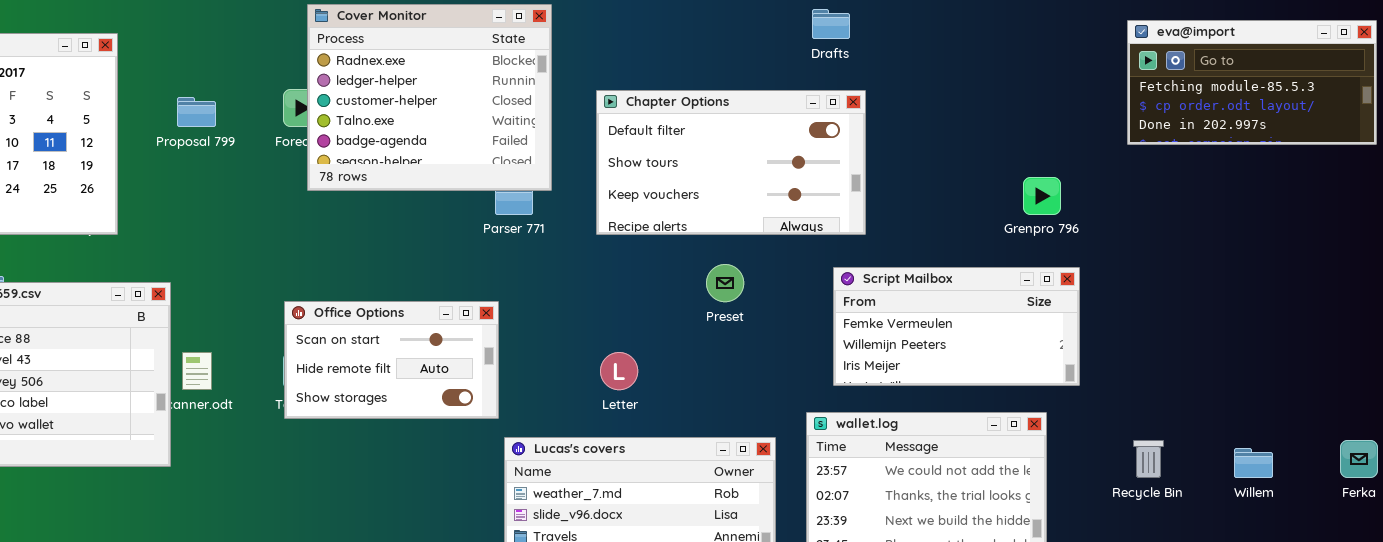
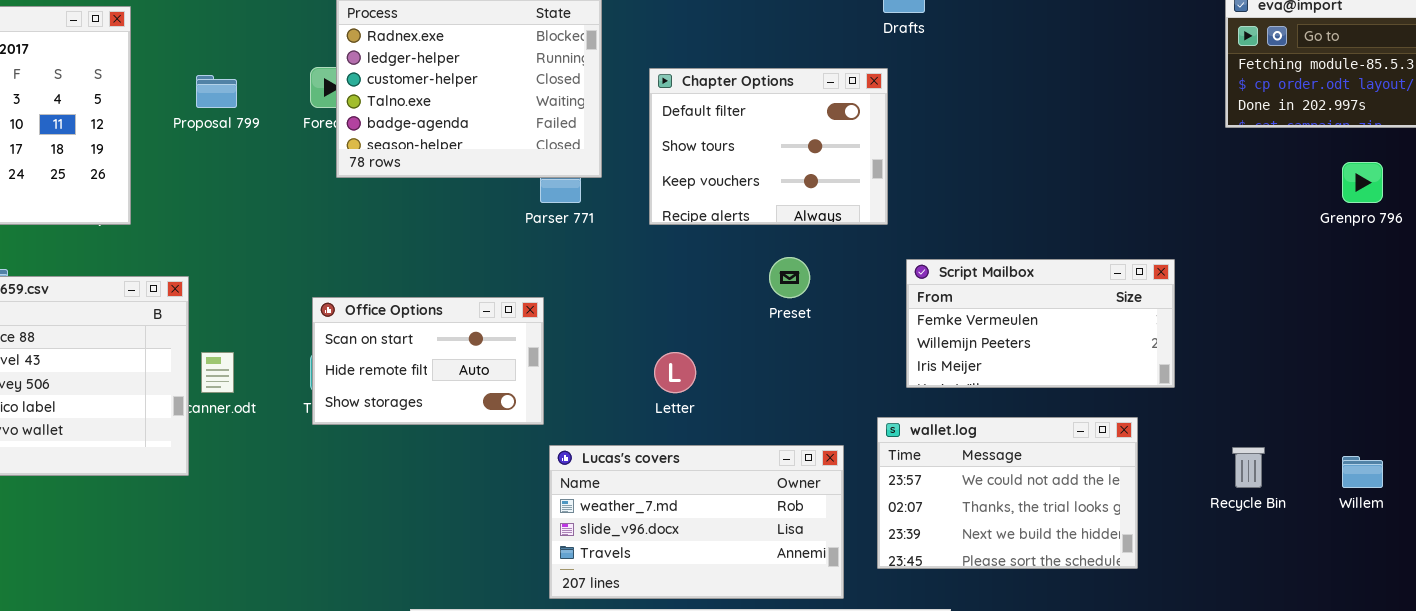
Chapter Options: [596,90,866,235] -> [649,68,888,225], resized
Grenpro 796: [1023,177,1061,215] -> [1342,162,1383,203], moved

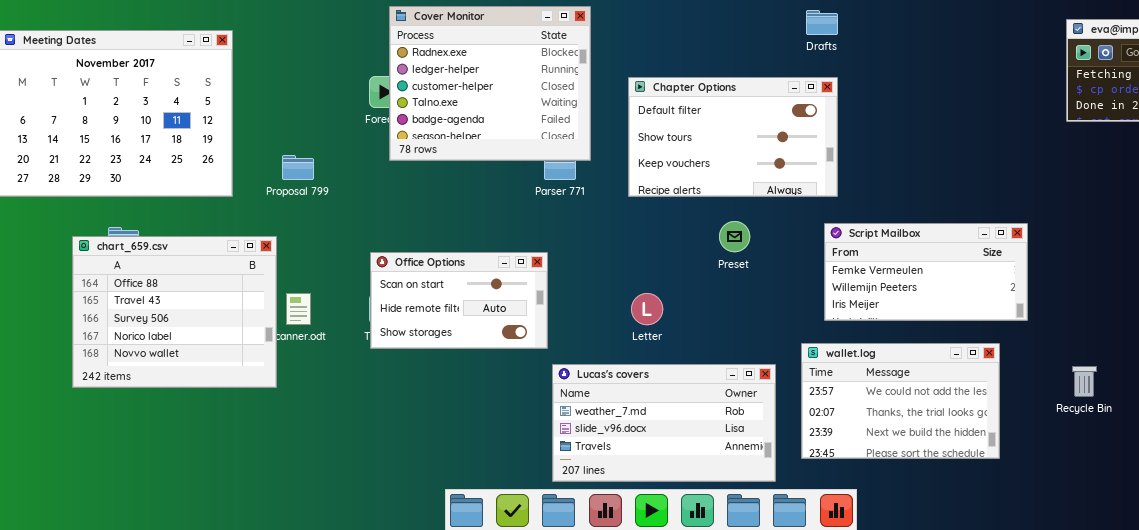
Chapter Options: [649,68,888,225] -> [628,77,838,197], resized
Proposal 799: [196,75,237,108] -> [282,155,314,180], moved

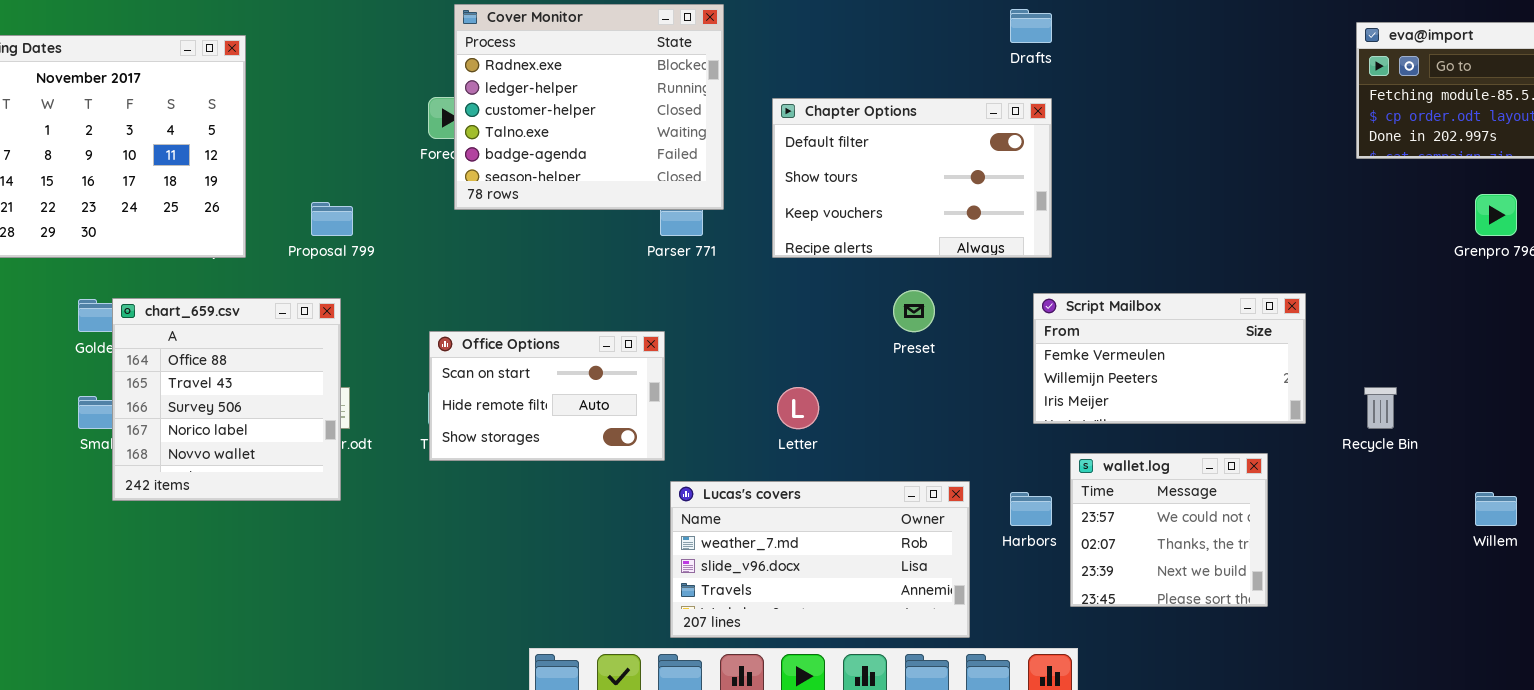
chart_659.csv: [72,236,277,388] -> [112,298,341,501], moved, resized
wallet.log: [801,343,1000,459] -> [1070,453,1268,607], resized
Recycle Bin: [1072,366,1097,397] -> [1364,387,1397,429], moved

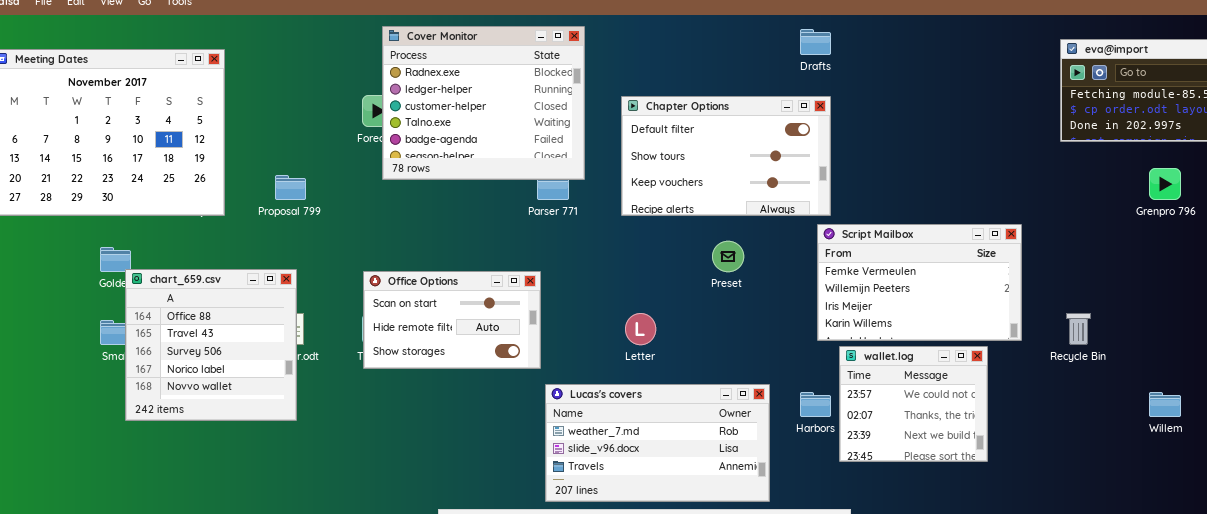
Script Mailbox: [1033,293,1306,424] -> [817,224,1022,341], resized
chart_659.csv: [112,298,341,501] -> [125,269,297,421], moved
wallet.log: [1070,453,1268,607] -> [839,346,988,462], moved

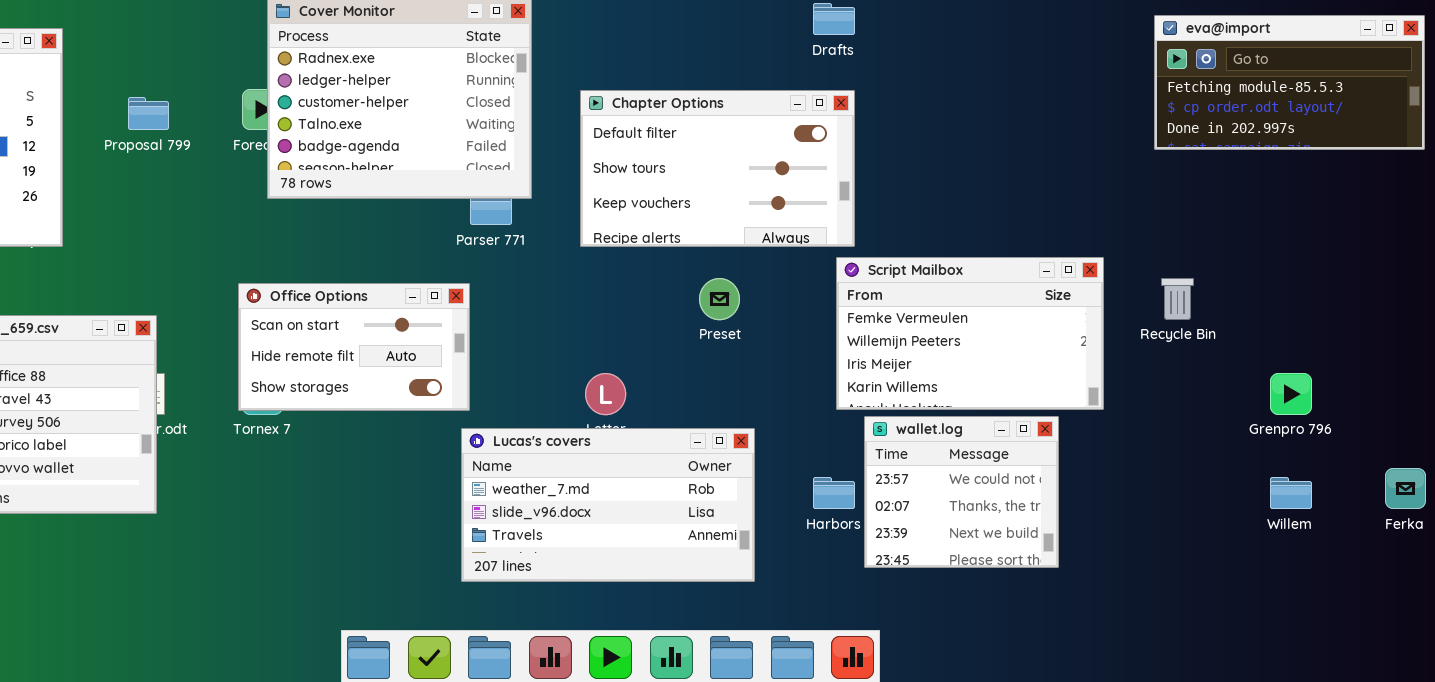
Grenpro 796: [1149,168,1181,200] -> [1270,373,1312,415], moved
Proposal 799: [275,175,306,200] -> [128,97,169,130], moved
Office Options: [363,271,541,369] -> [238,283,470,411], moved
Recycle Bin: [1066,313,1091,345] -> [1161,278,1194,320], moved
Lucas's covers: [545,384,770,502] -> [461,428,755,582], moved

